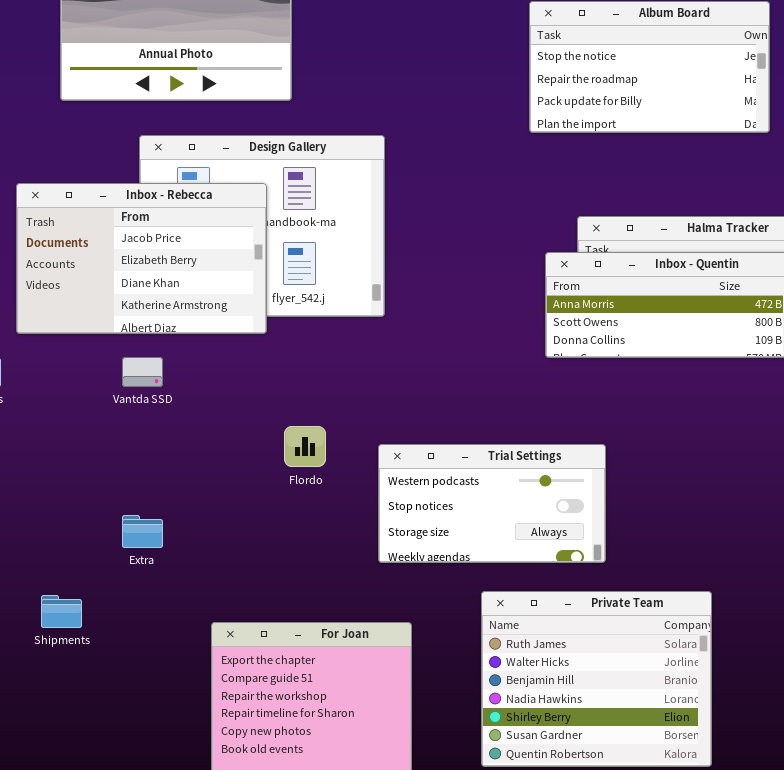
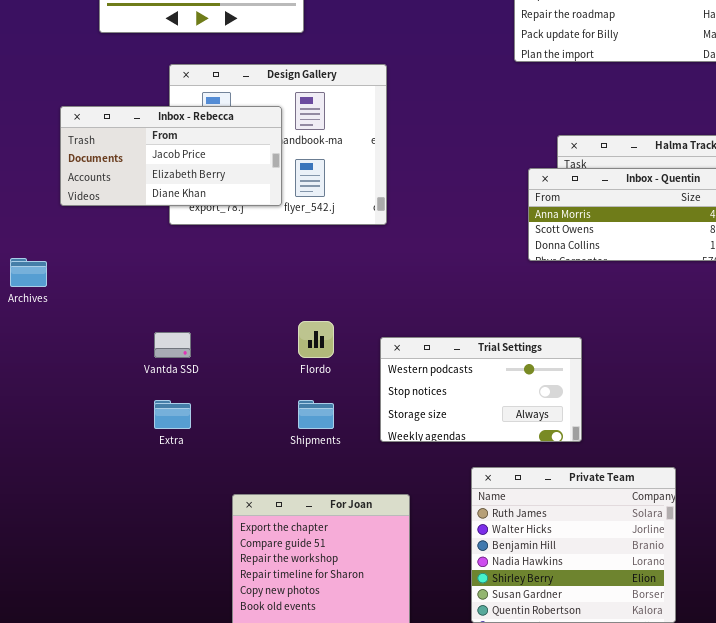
Inbox - Rebecca: [16,183,267,334] -> [60,106,282,206], resized
Vantda SSD: [122,357,163,387] -> [154,332,191,358], moved
Shipments: [41,595,82,628] -> [298,400,334,429], moved

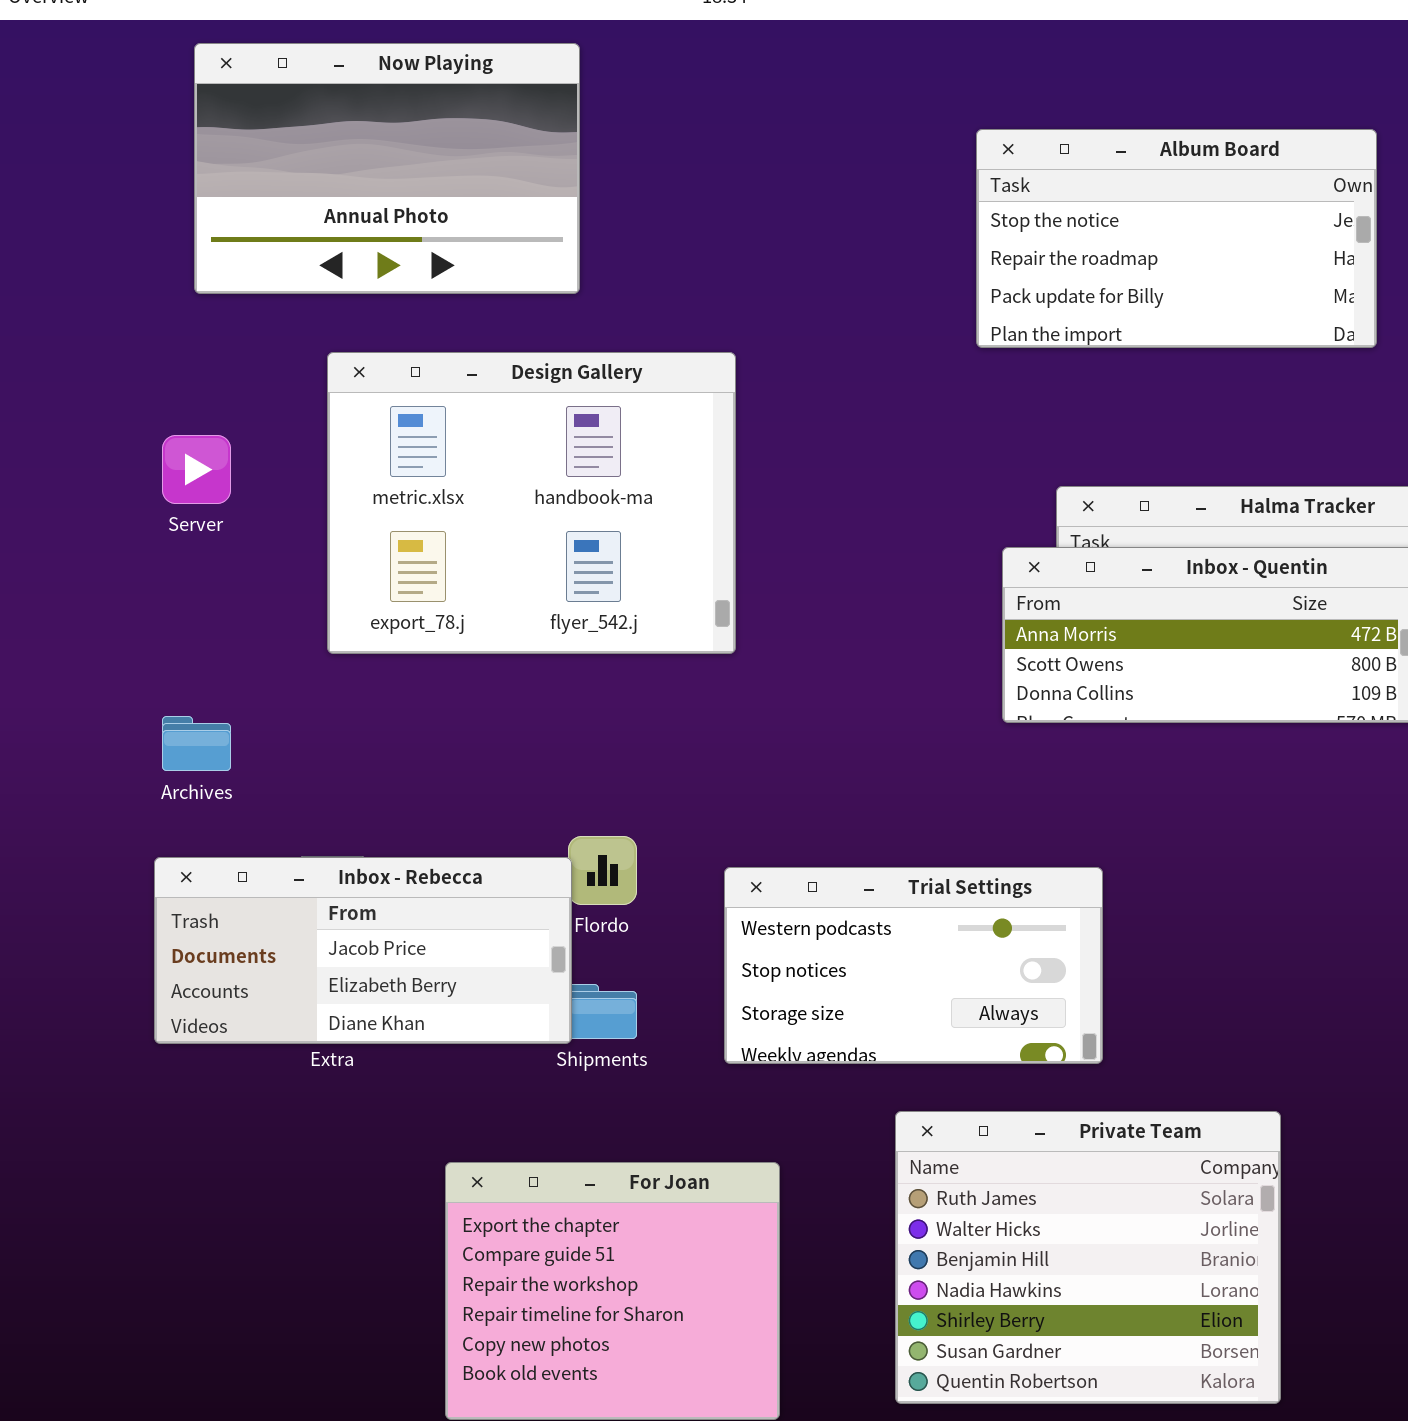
Inbox - Rebecca: [60,106,282,206] -> [154,857,572,1044], moved
Archives: [10,258,47,287] -> [162,716,231,771], moved

